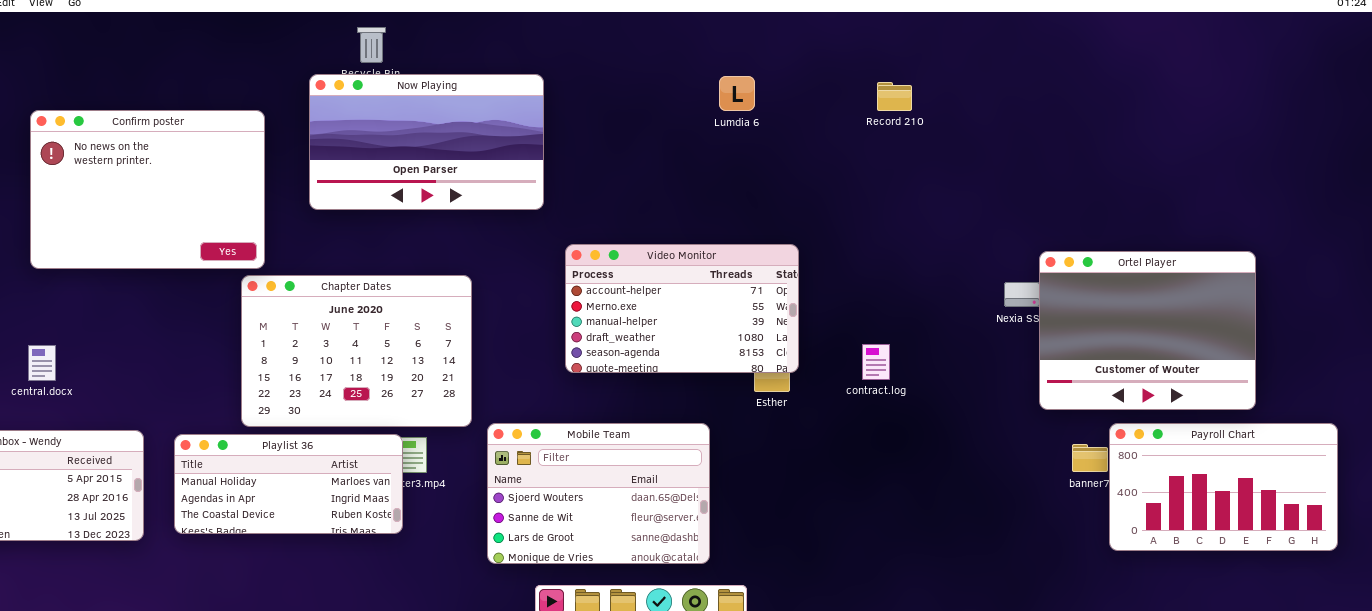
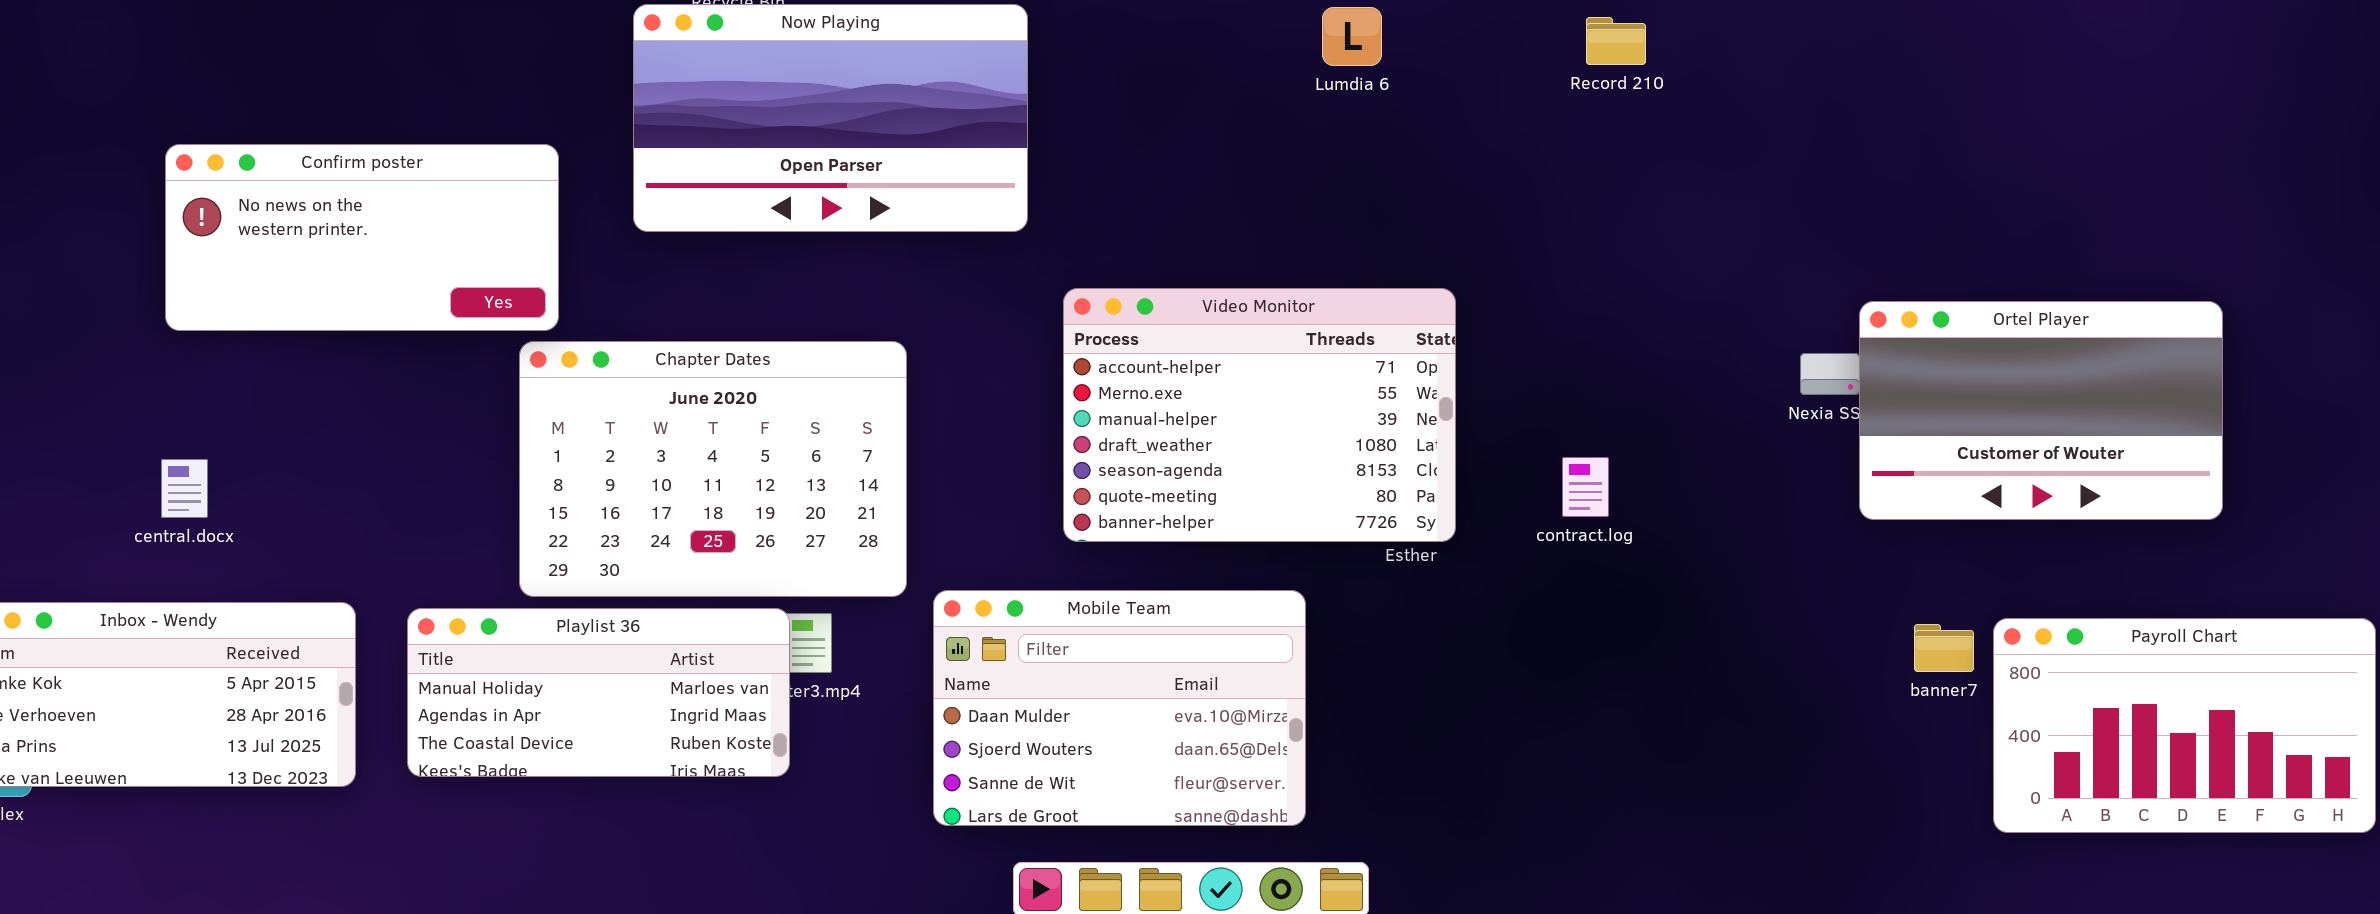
Confirm poster: [30,110,265,269] -> [165,144,559,331], resized
Video Monitor: [565,244,799,373] -> [1063,288,1456,542], resized
Ortel Player: [1039,251,1256,410] -> [1859,301,2223,520], resized
Mobile Team: [487,423,710,564] -> [933,590,1306,826], scrolled up 1 row
Payroll Chart: [1109,423,1338,551] -> [1993,618,2376,833], moved

